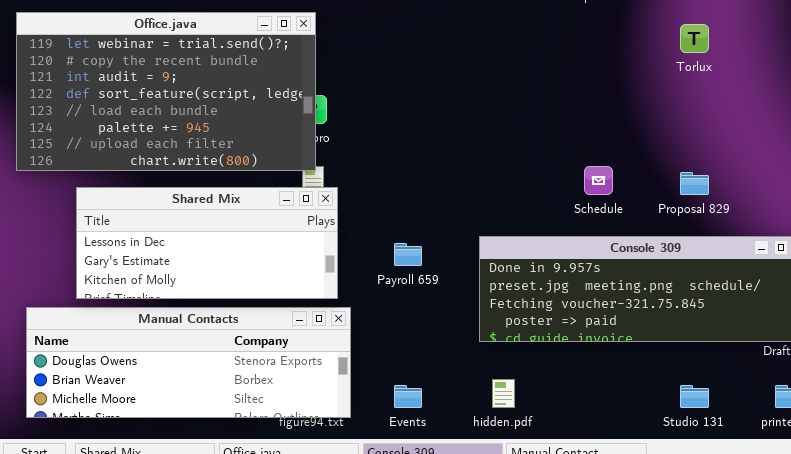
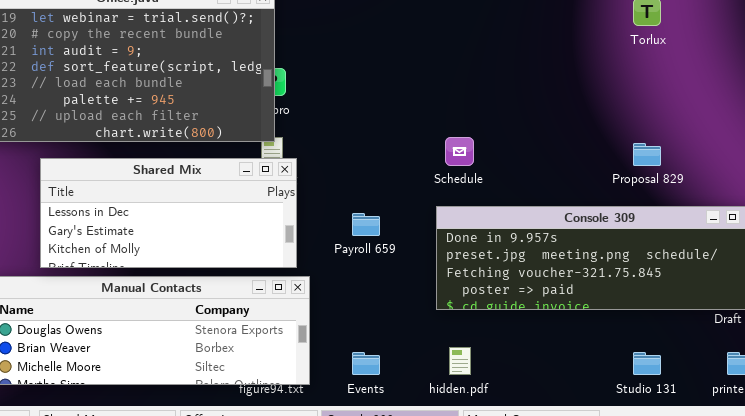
Schedule: [584,166,613,195] -> [445,137,474,166], moved

